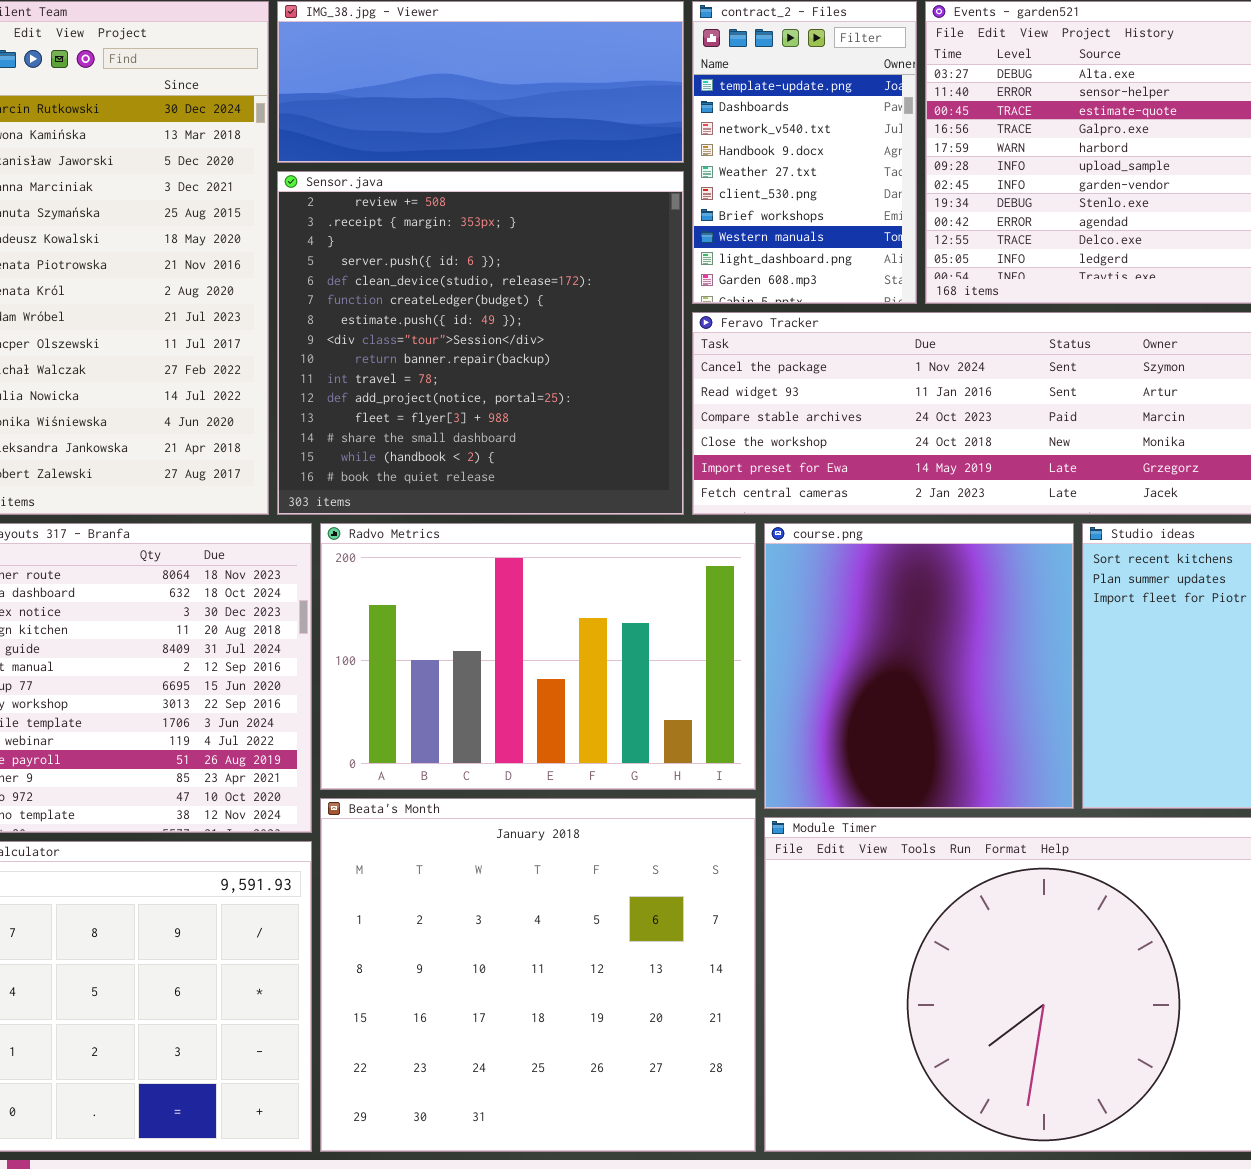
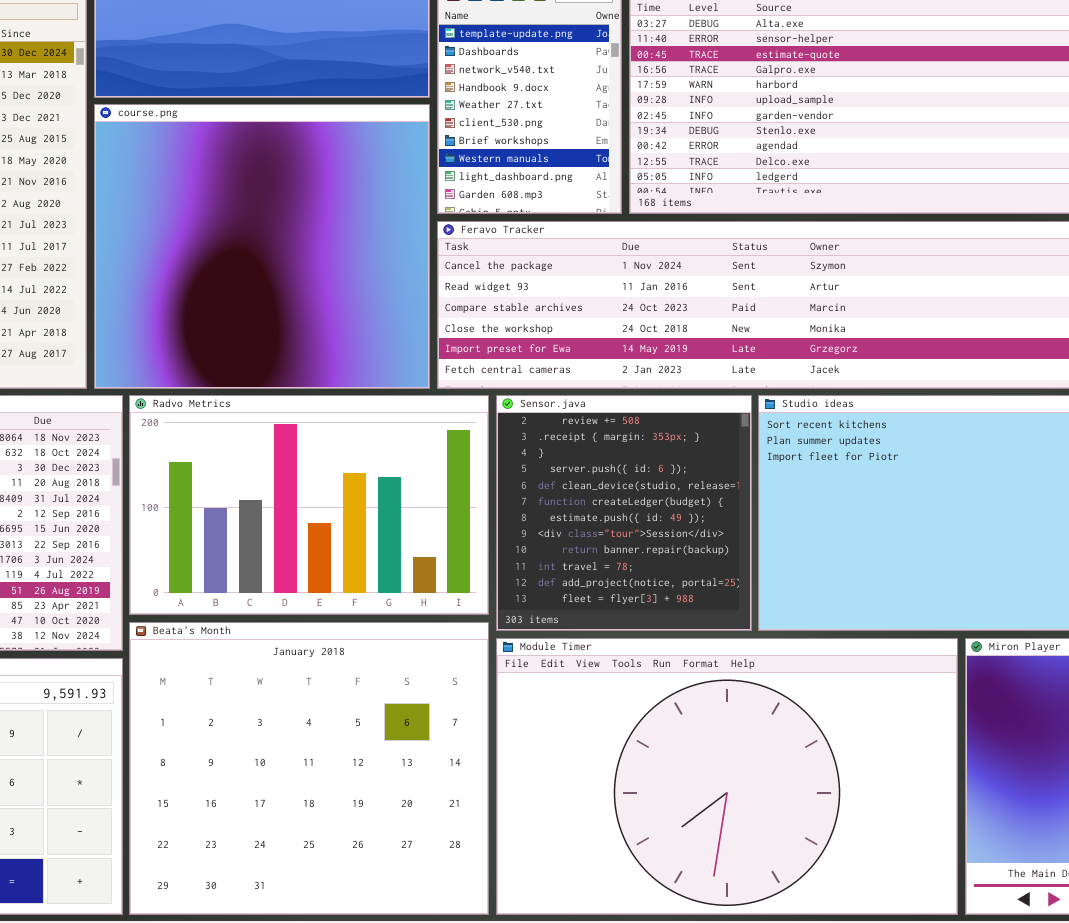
Sensor.java: [277,171,684,515] -> [496,395,752,631], moved, resized
course.png: [764,523,1074,809] -> [94,104,430,389], moved, resized

